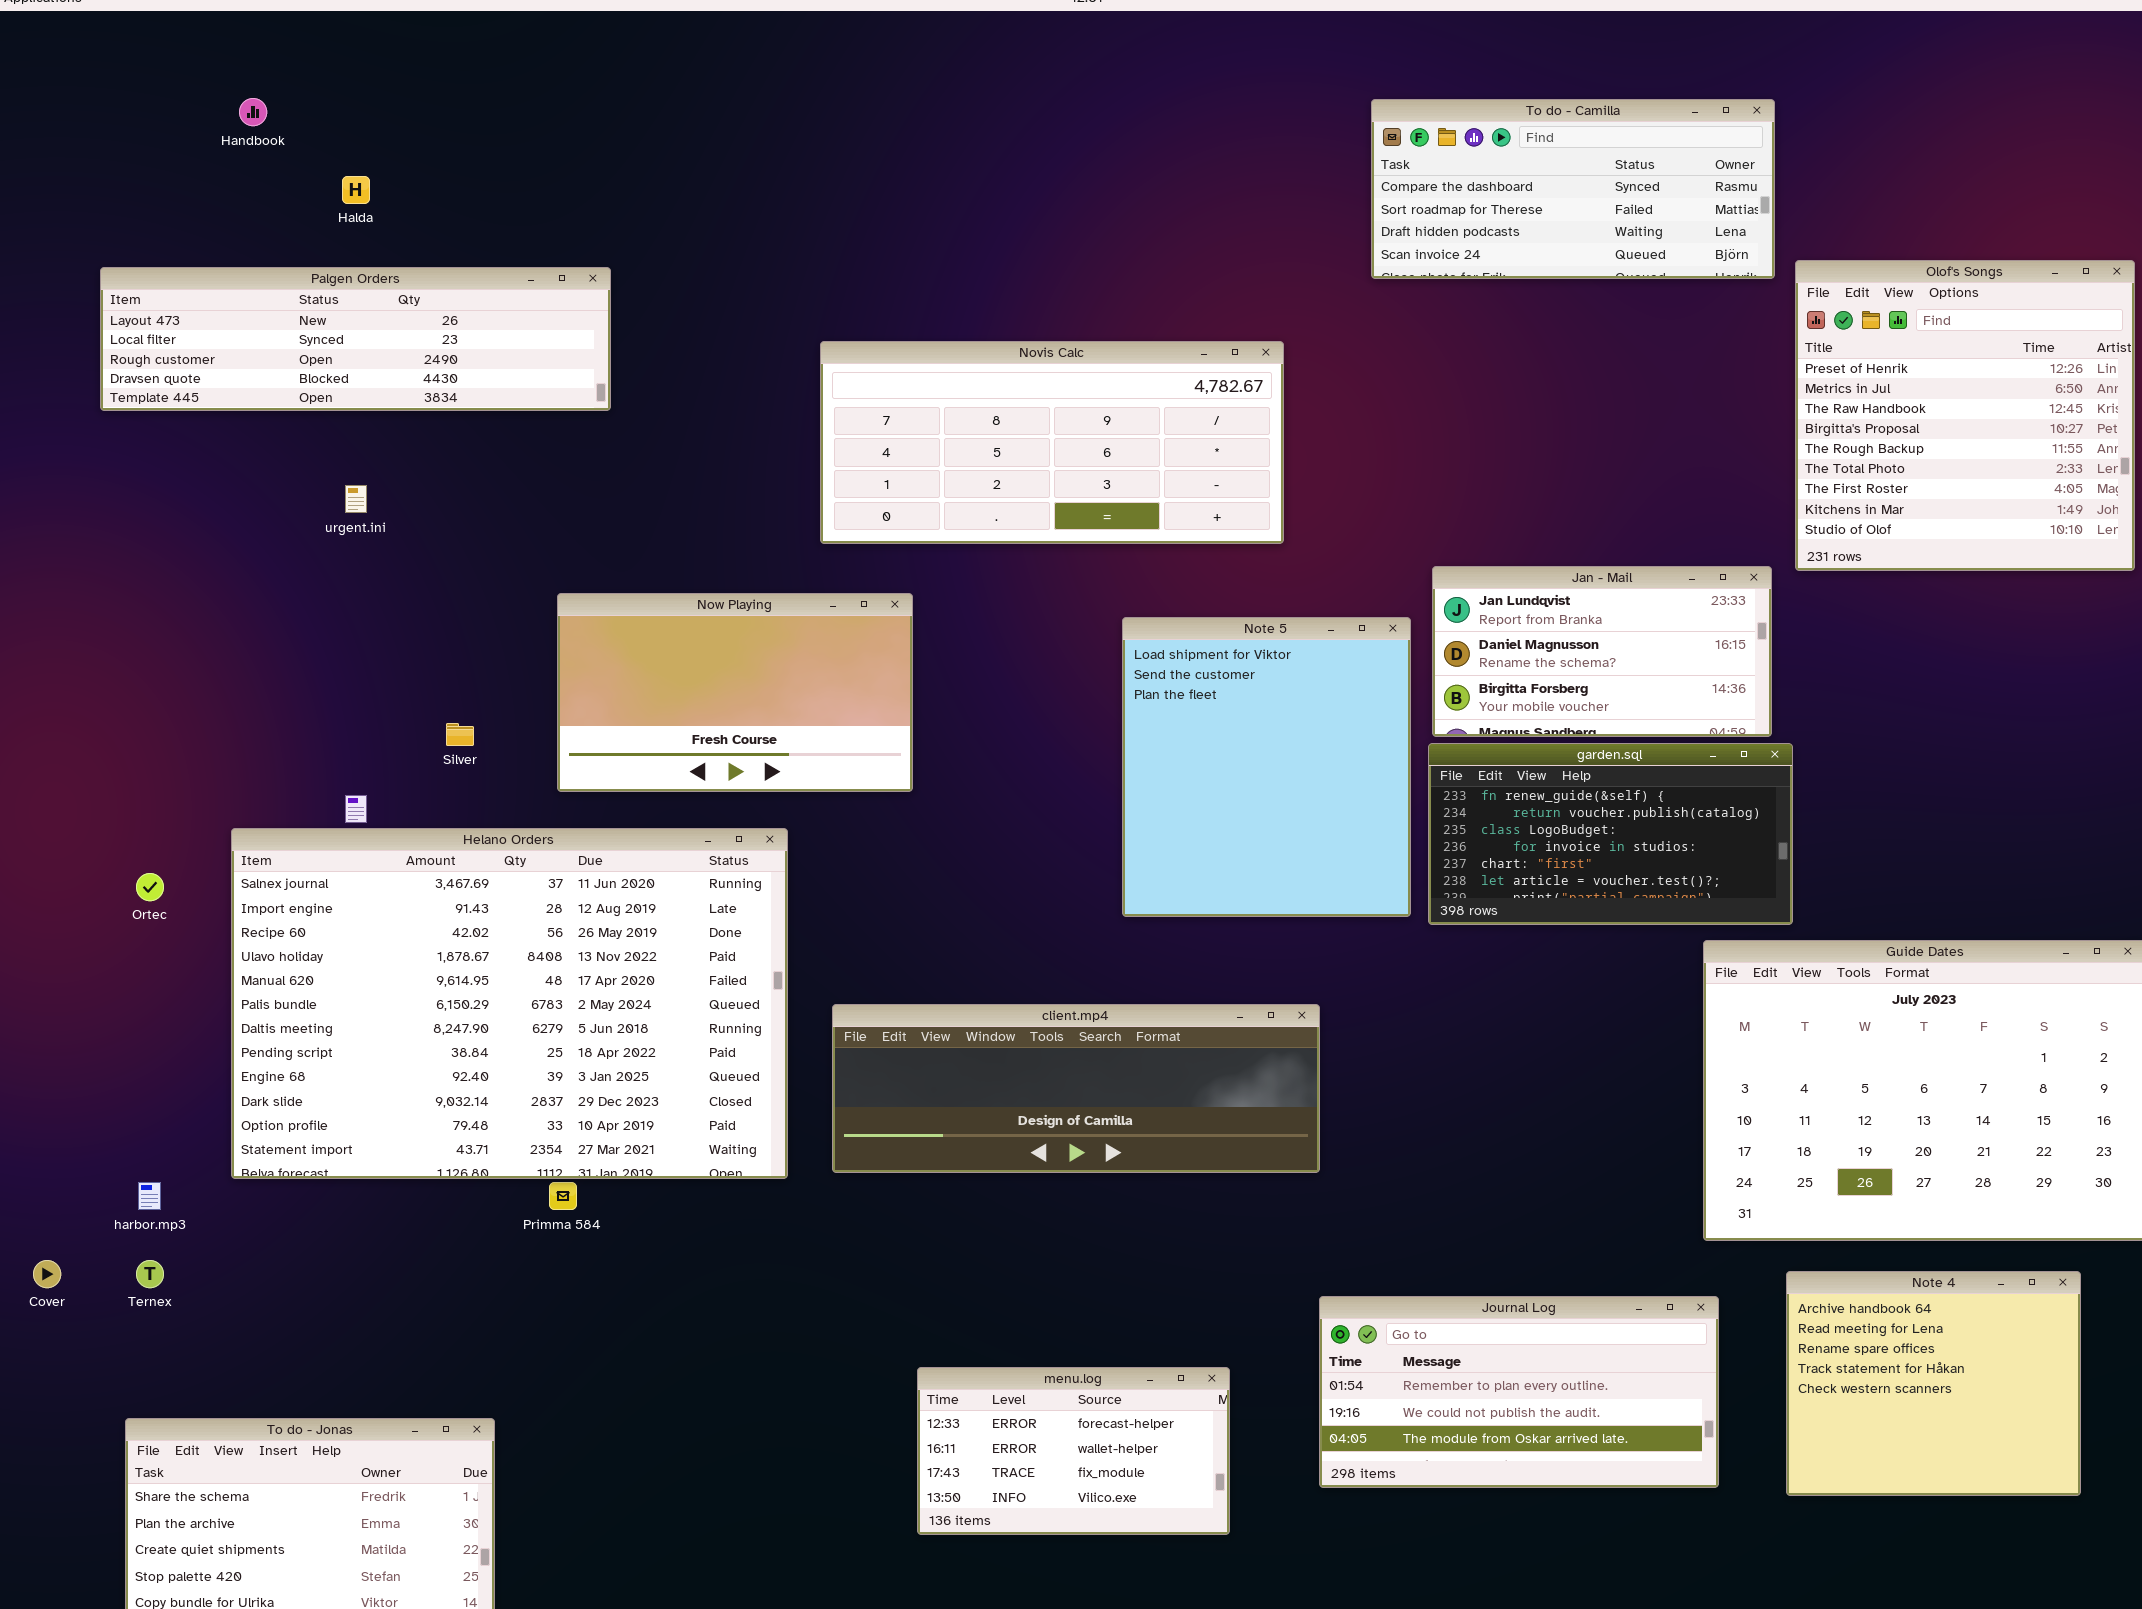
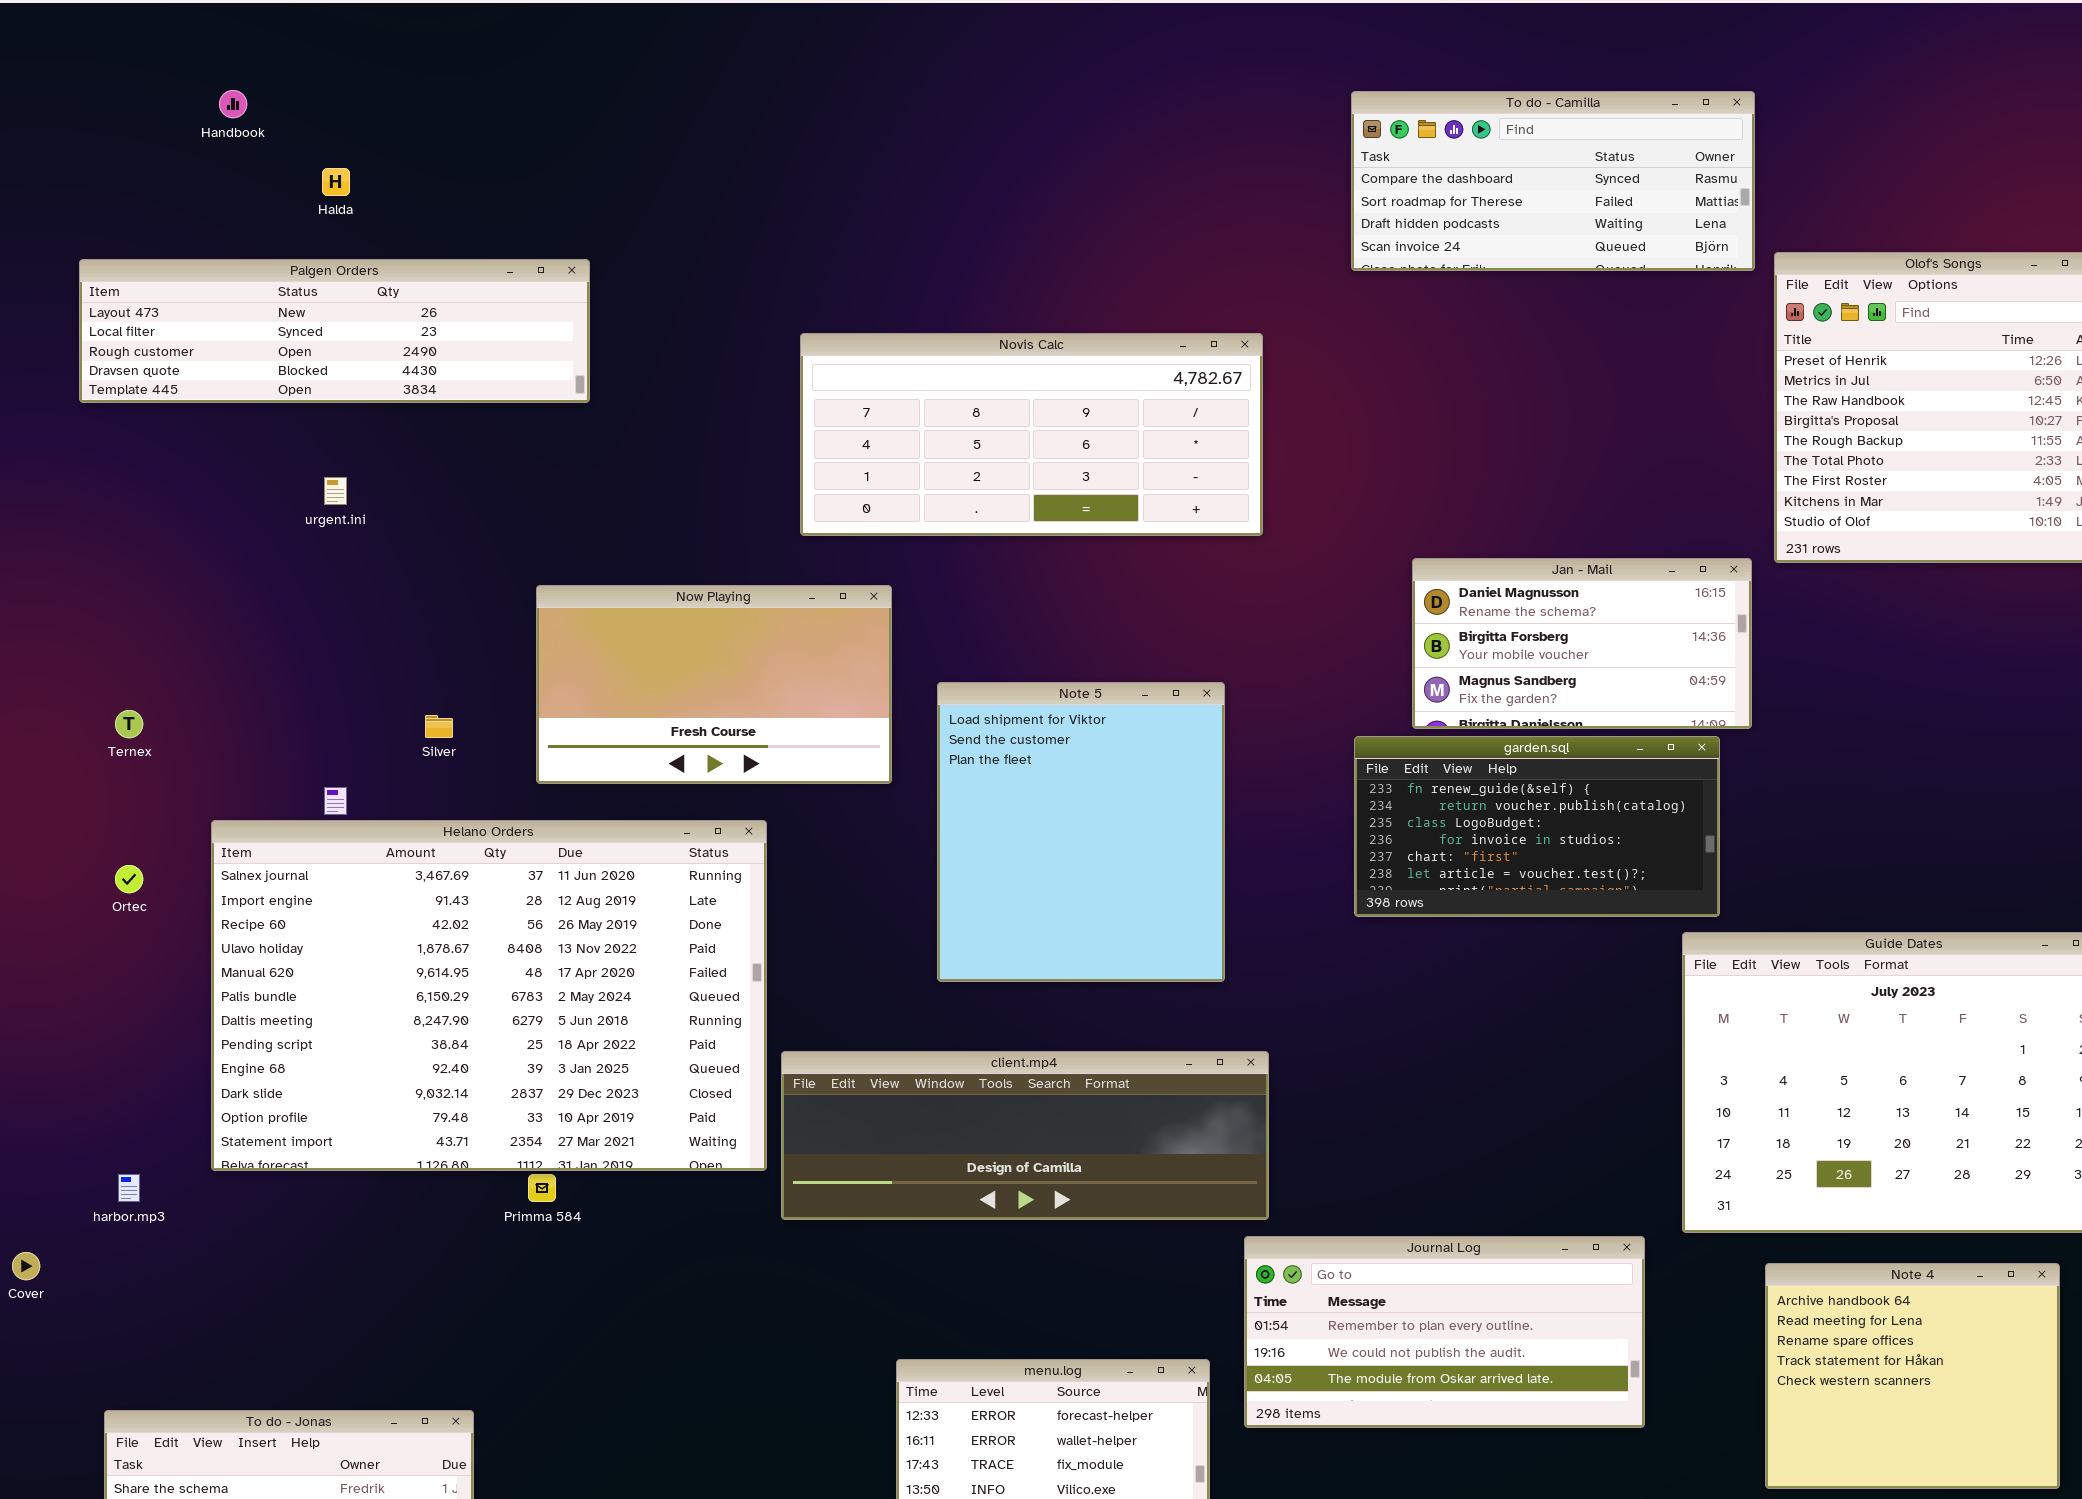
Jan - Mail: [1432,566,1772,737] -> [1412,558,1752,729], scrolled down 1 row
Note 5: [1122,617,1411,917] -> [937,682,1225,982], moved
garden.sql: [1428,743,1793,925] -> [1354,736,1720,917], moved
client.mp4: [832,1004,1320,1173] -> [781,1051,1269,1220], moved
Ternex: [136,1260,164,1288] -> [115,710,143,738], moved
Journal Log: [1319,1296,1719,1488] -> [1244,1236,1645,1428], moved

